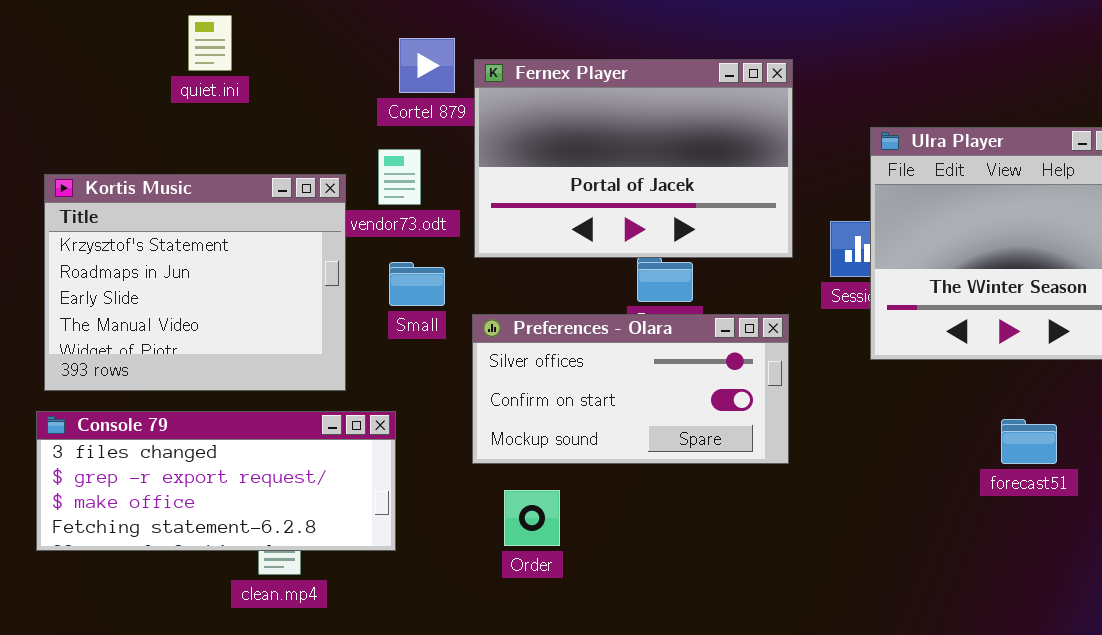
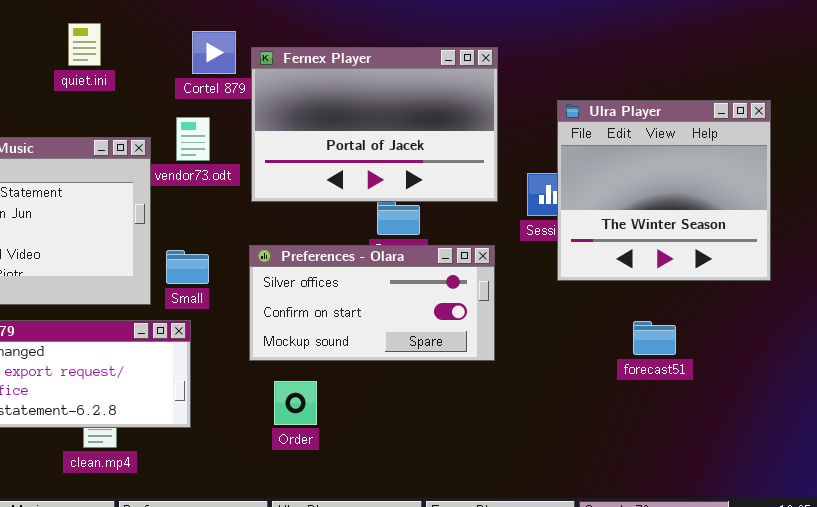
quiet.ini: [188,15,232,71] -> [68,23,101,66], moved
Small: [389,262,445,306] -> [166,250,209,284], moved
forecast51: [1001,419,1057,464] -> [633,321,676,355], moved

